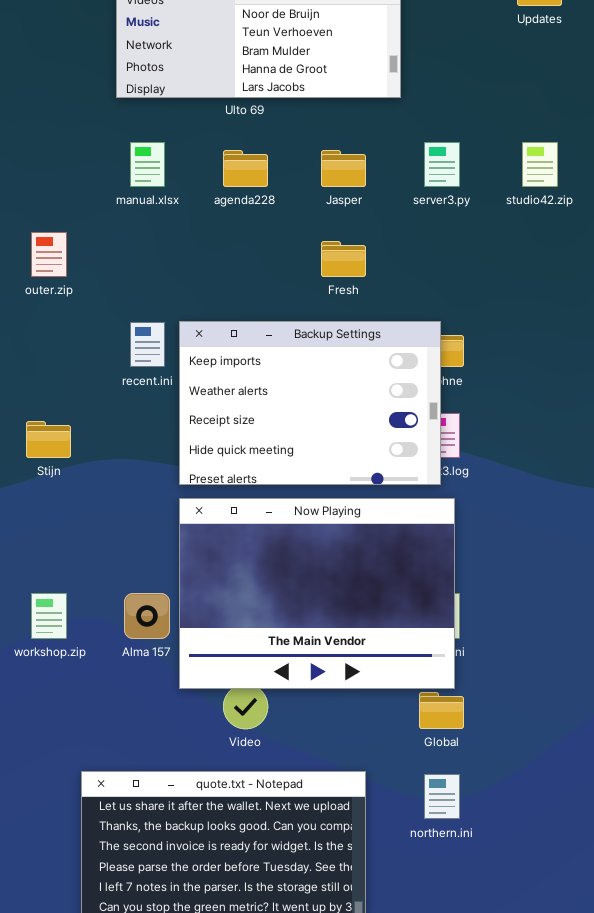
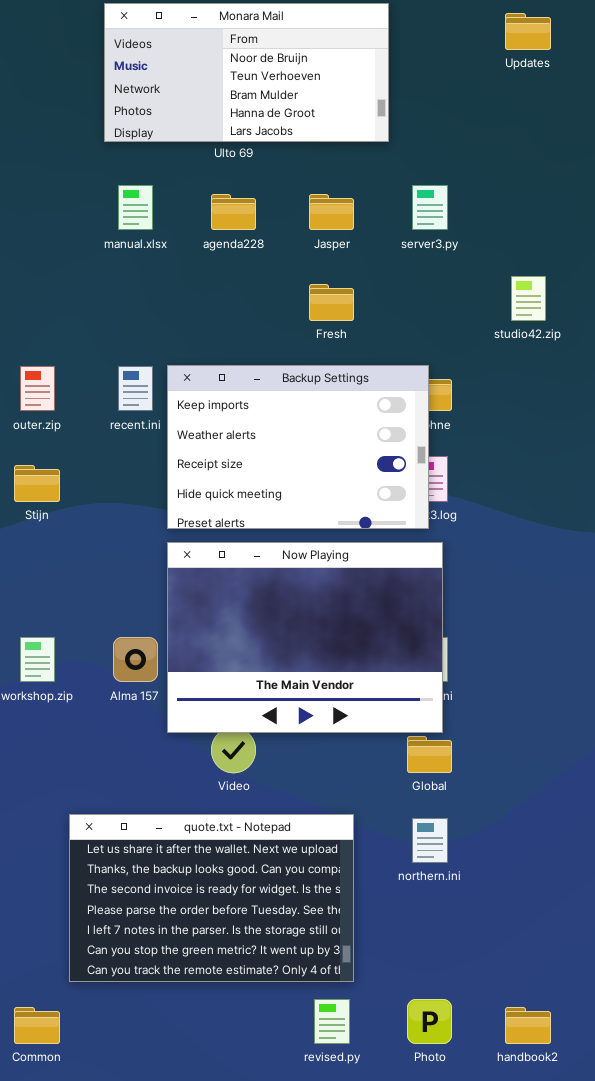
studio42.zip: [522,142,558,187] -> [511,276,546,321], moved
outer.zip: [31,232,67,277] -> [20,366,55,411], moved

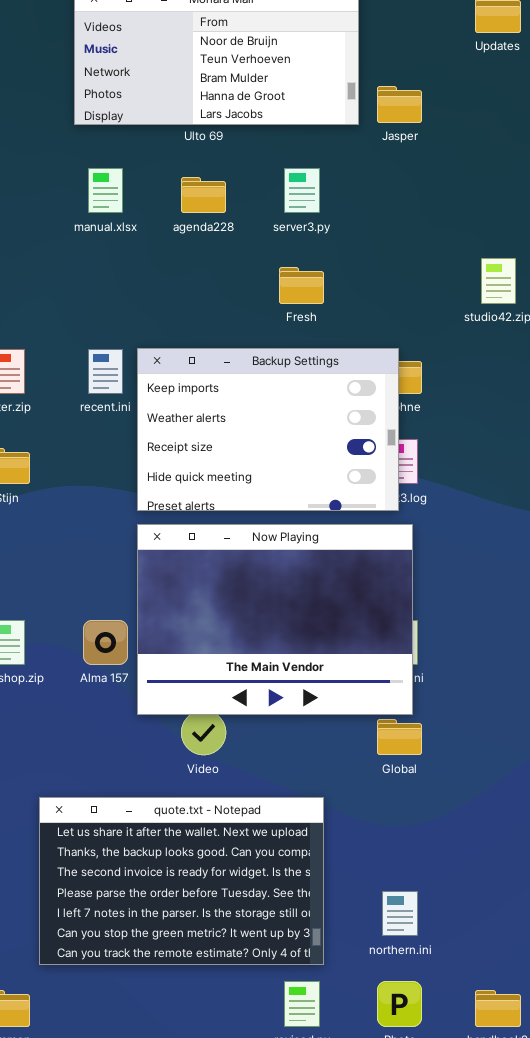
server3.py: [412,185,448,230] -> [284,168,320,213], moved
Jasper: [309,194,354,230] -> [377,86,422,123], moved
northern.ini: [412,818,448,863] -> [382,891,418,936], moved

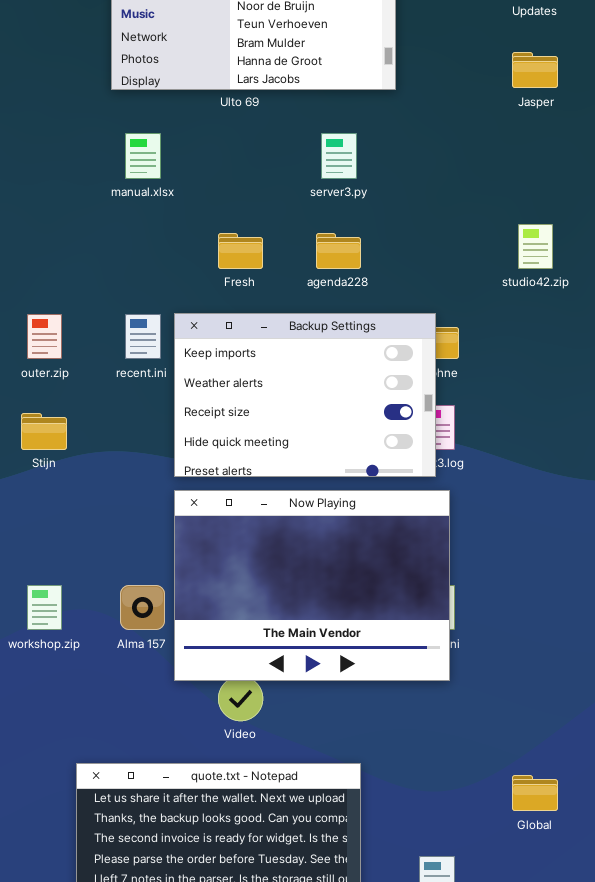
Jasper: [377,86,422,123] -> [512,52,558,88], moved
agenda228: [181,177,226,213] -> [316,233,361,269], moved
Fresh: [279,267,324,304] -> [218,233,263,269], moved
Global: [377,719,422,755] -> [512,775,558,811], moved

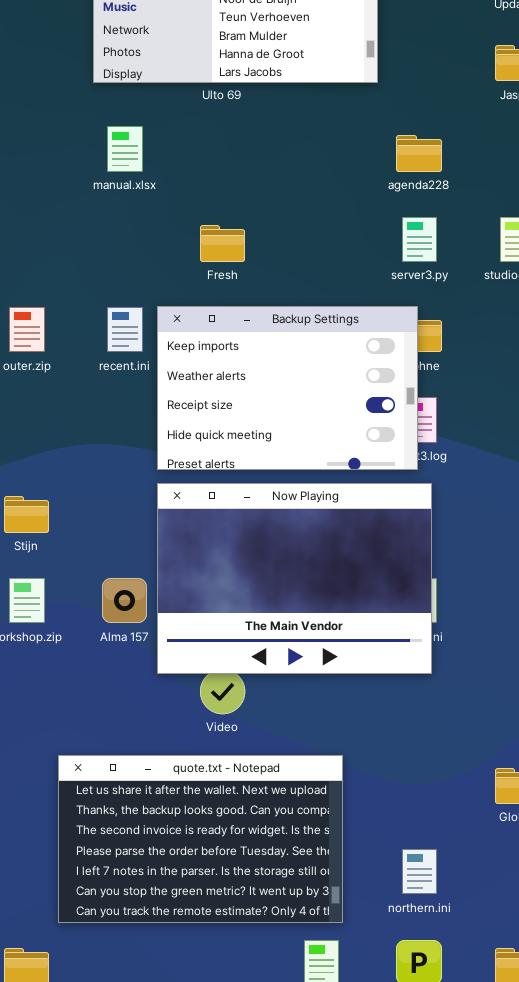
server3.py: [321,133,357,179] -> [402,217,437,262], moved
agenda228: [316,233,361,269] -> [396,135,442,172], moved
Stijn: [21,413,67,450] -> [4,496,49,533], moved

